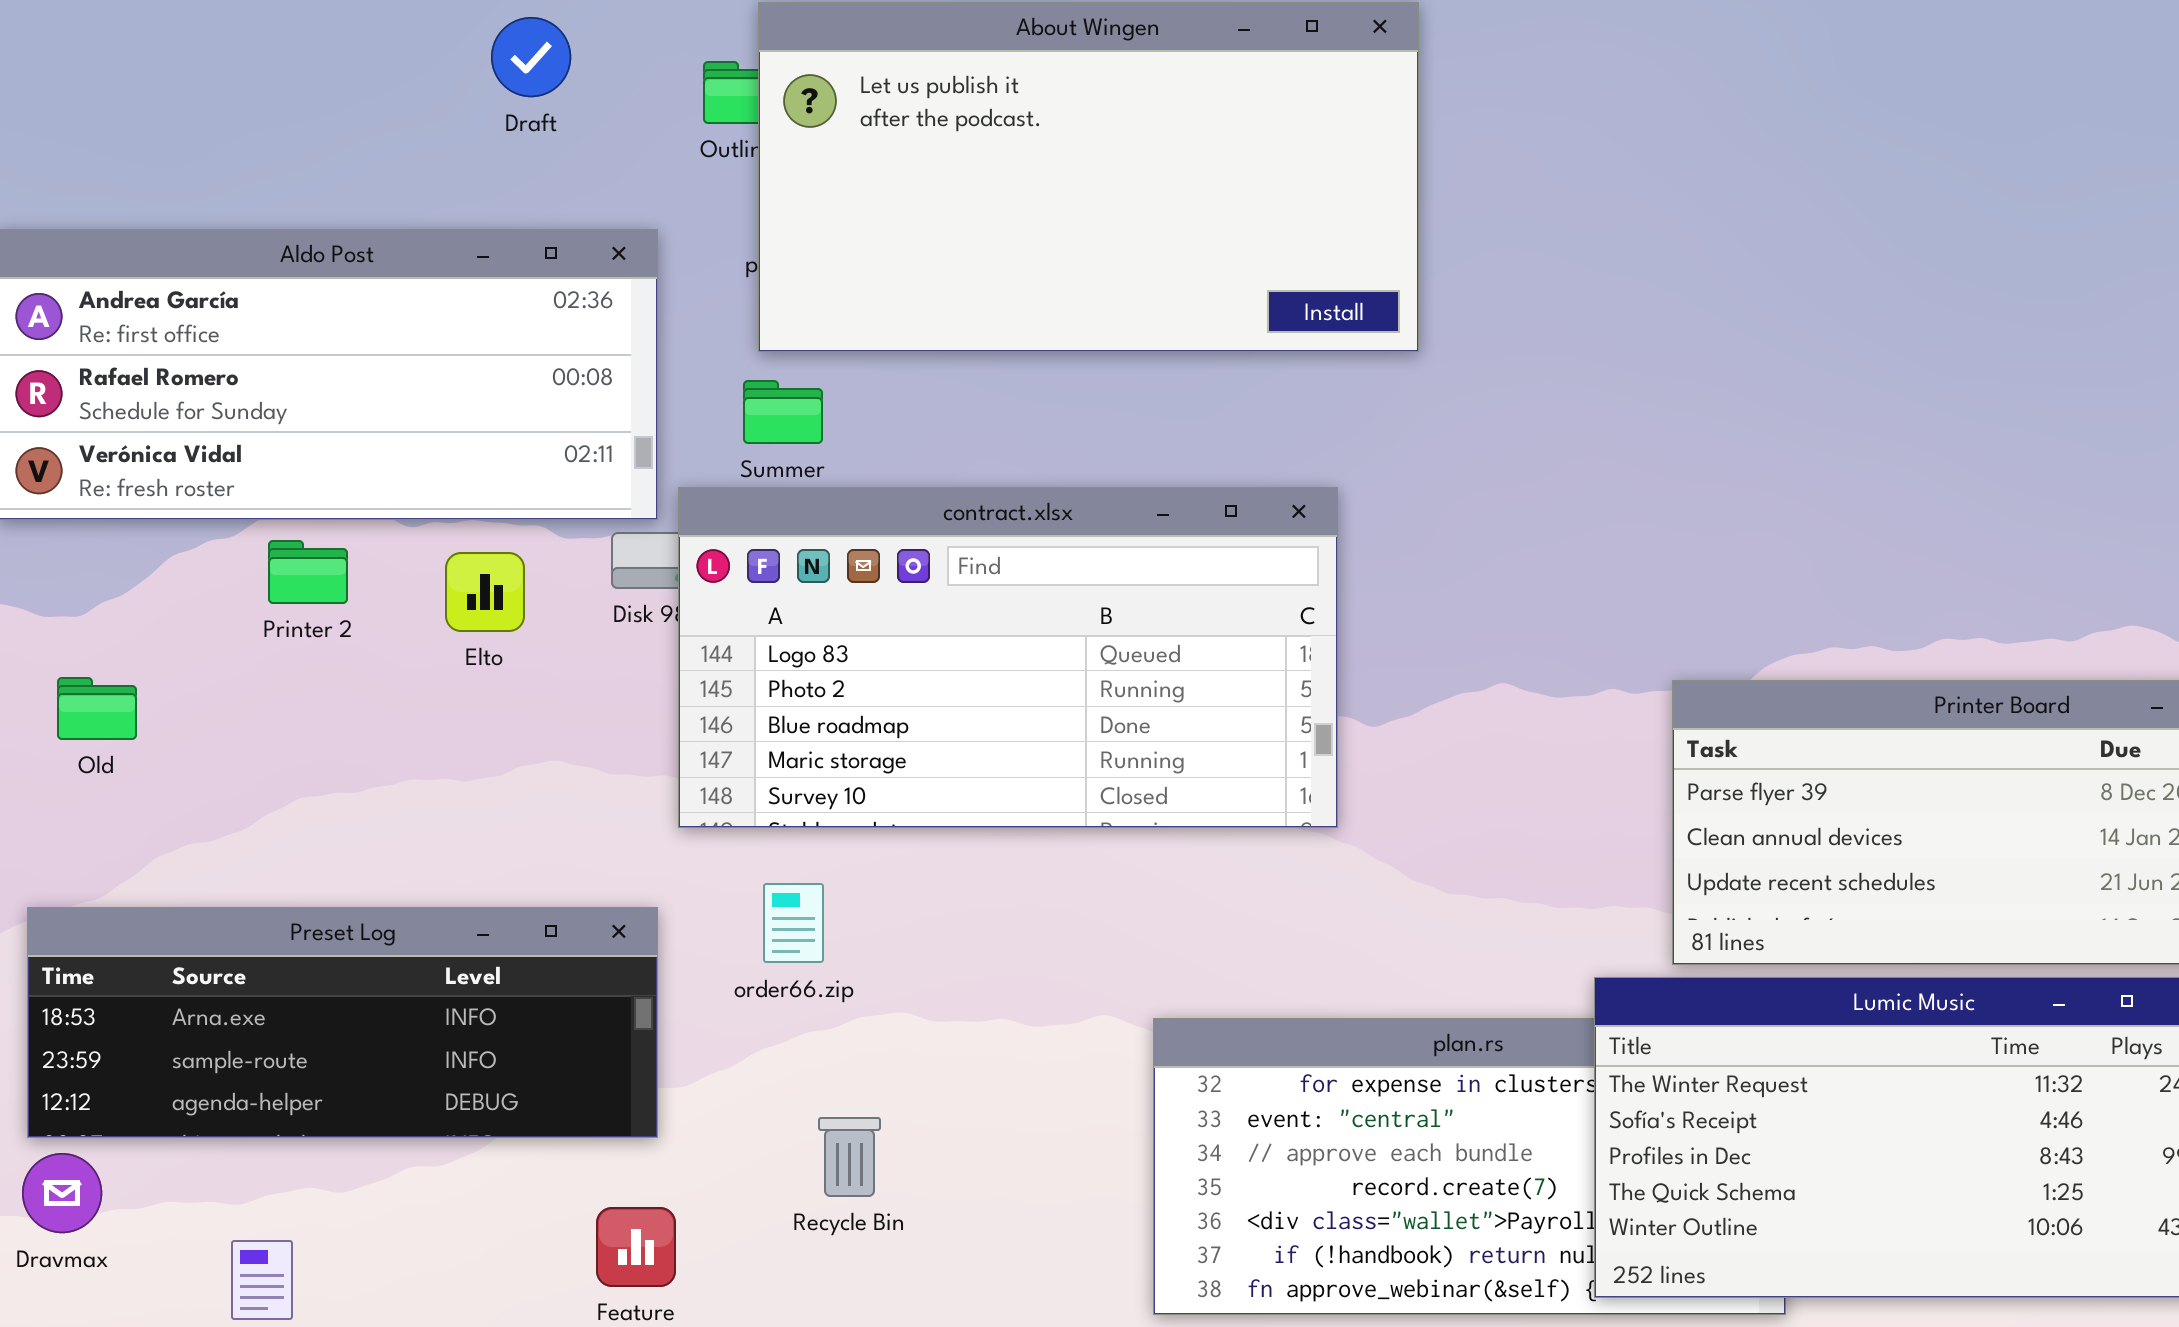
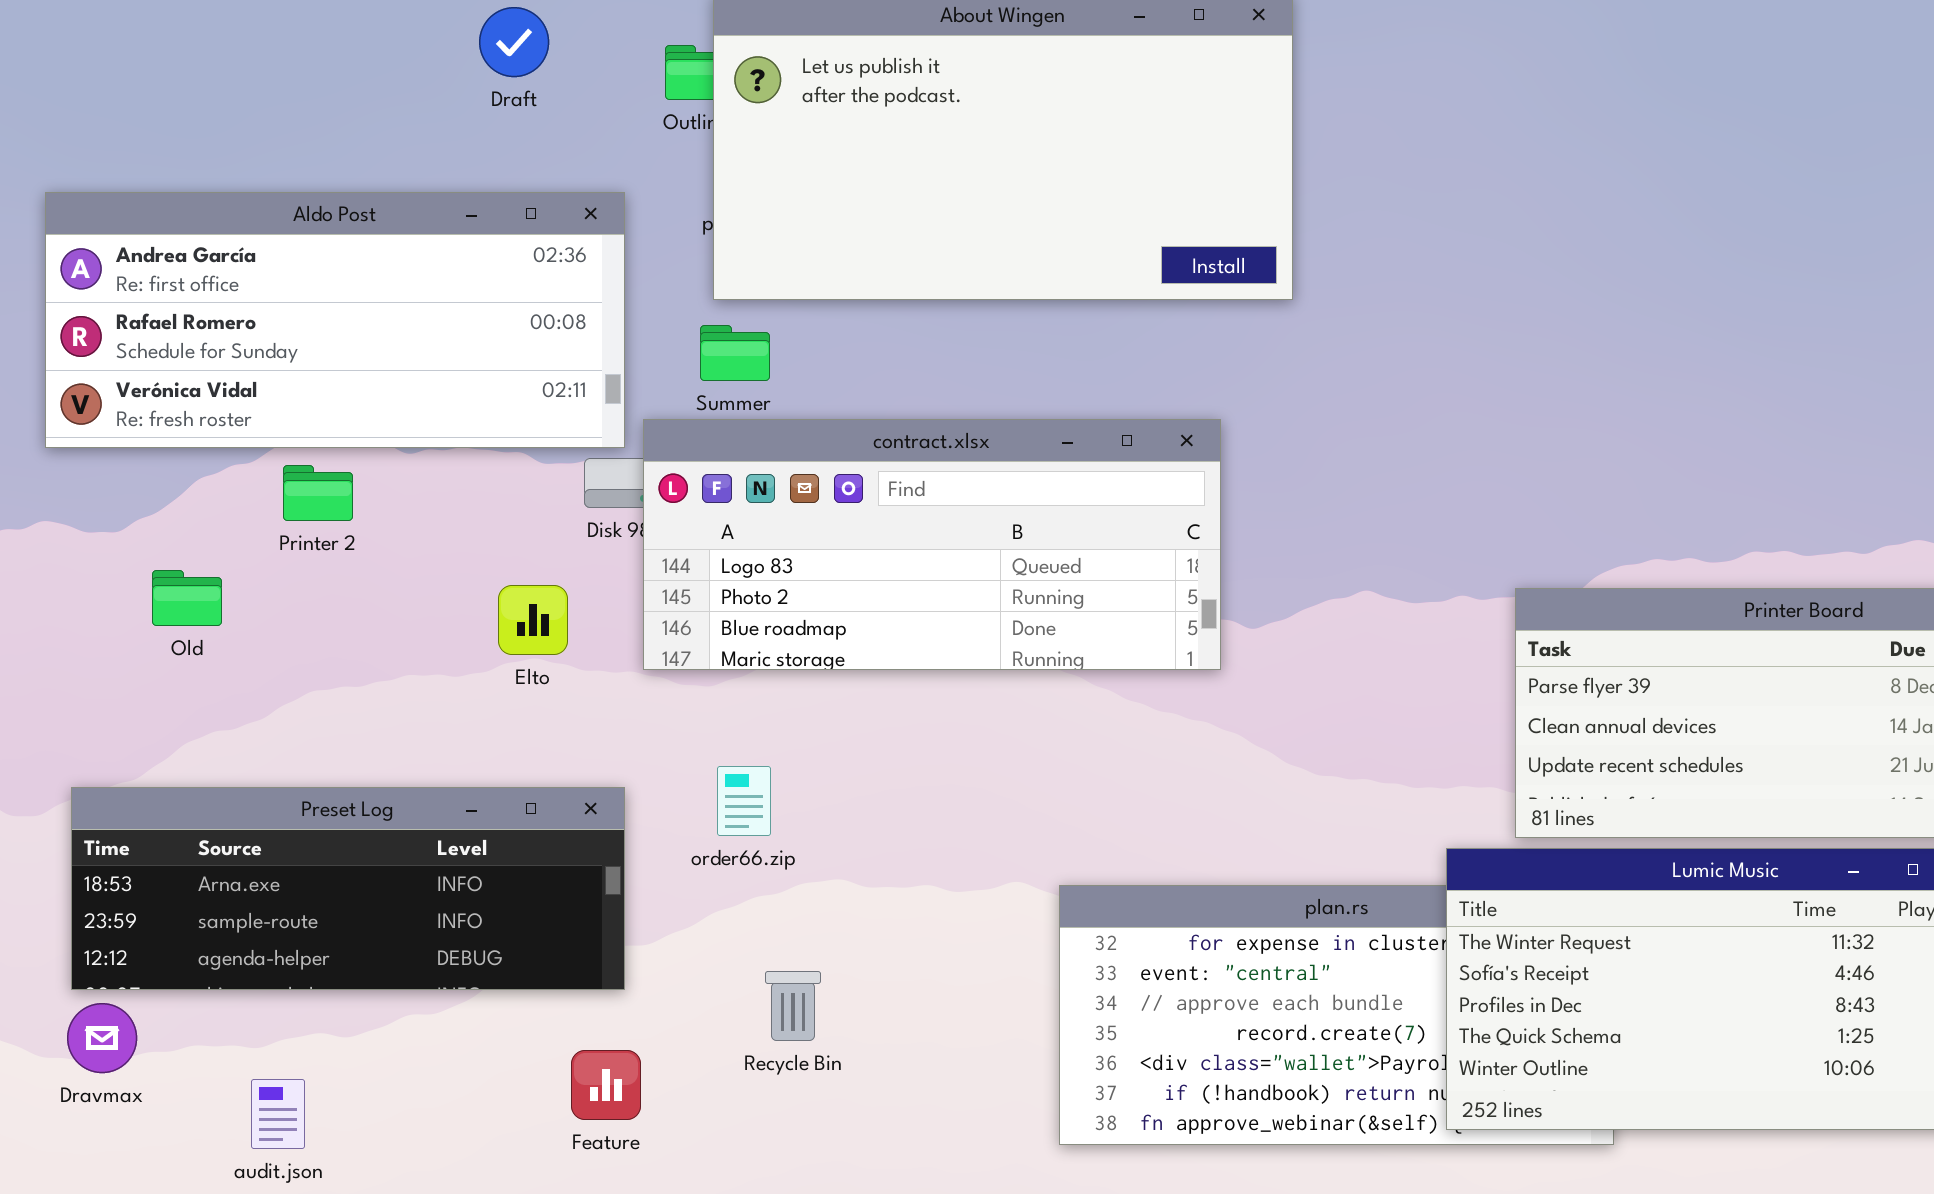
contract.xlsx: [678,487,1338,828] -> [643,419,1221,670], resized
Elto: [445,552,525,632] -> [498,585,568,655], moved
Old: [57,677,137,740] -> [152,570,222,626], moved

